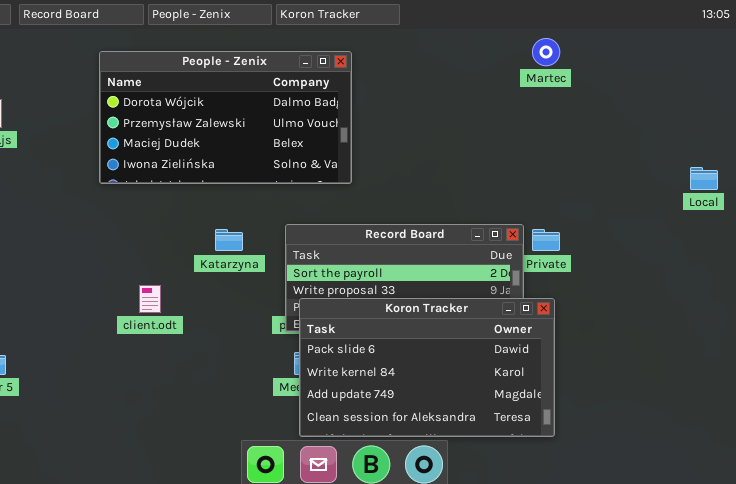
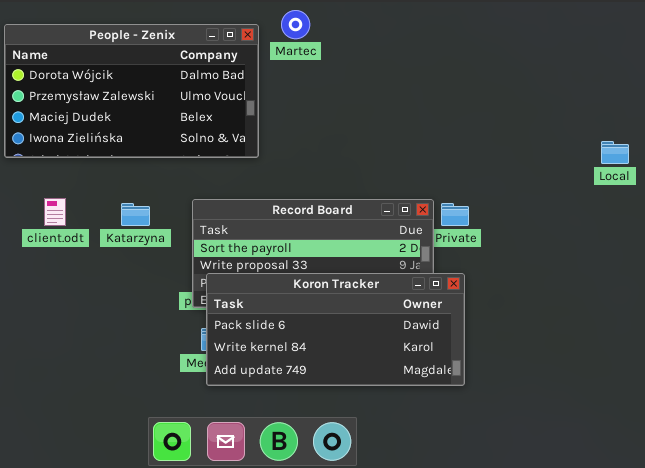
Martec: [532,38,560,66] -> [281,10,310,39], moved
client.odt: [139,285,161,313] -> [44,198,66,226], moved
Koron Tracker: [299,298,555,437] -> [206,273,465,386], resized

